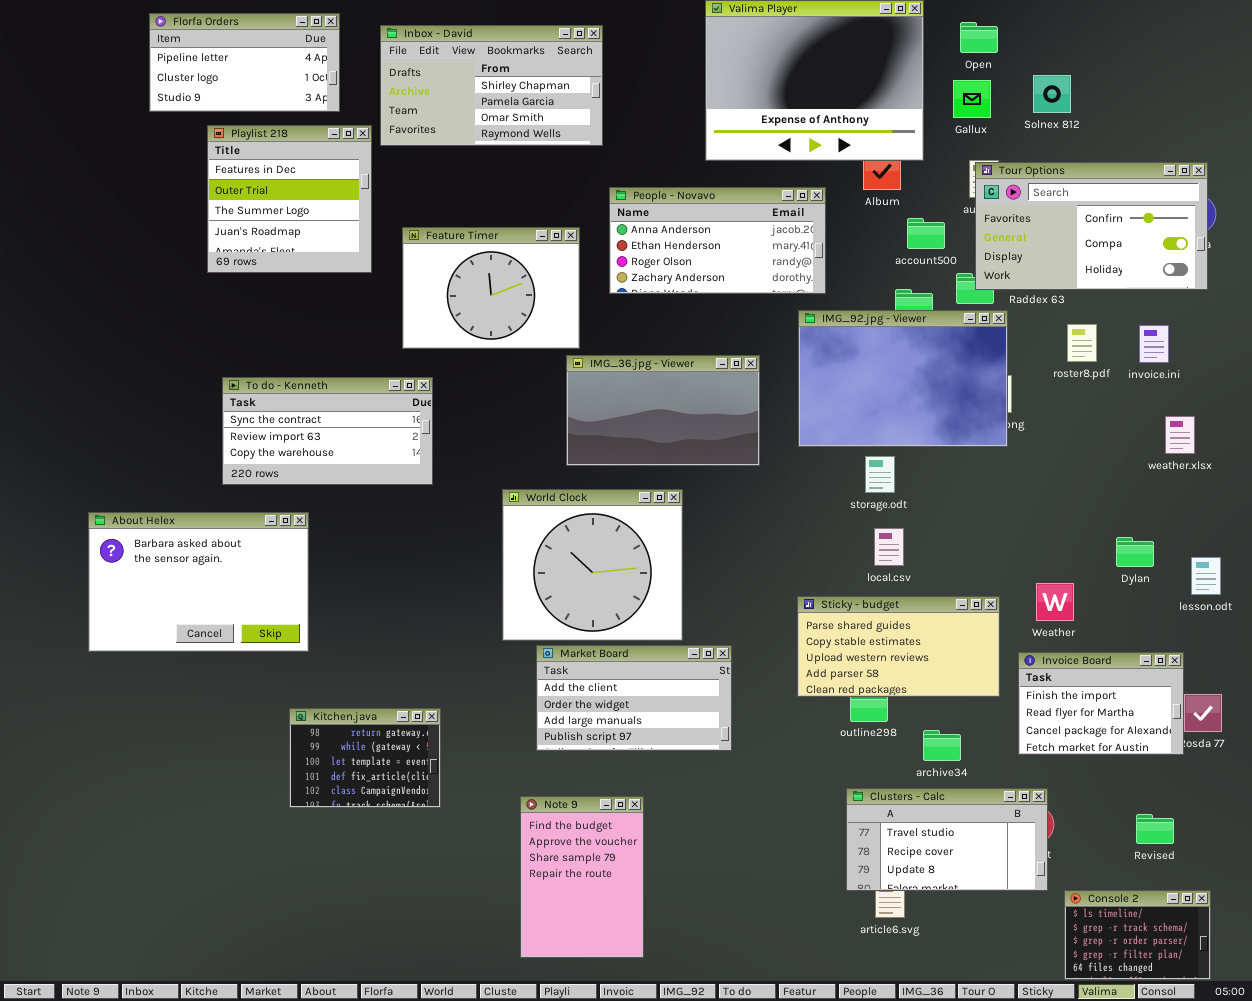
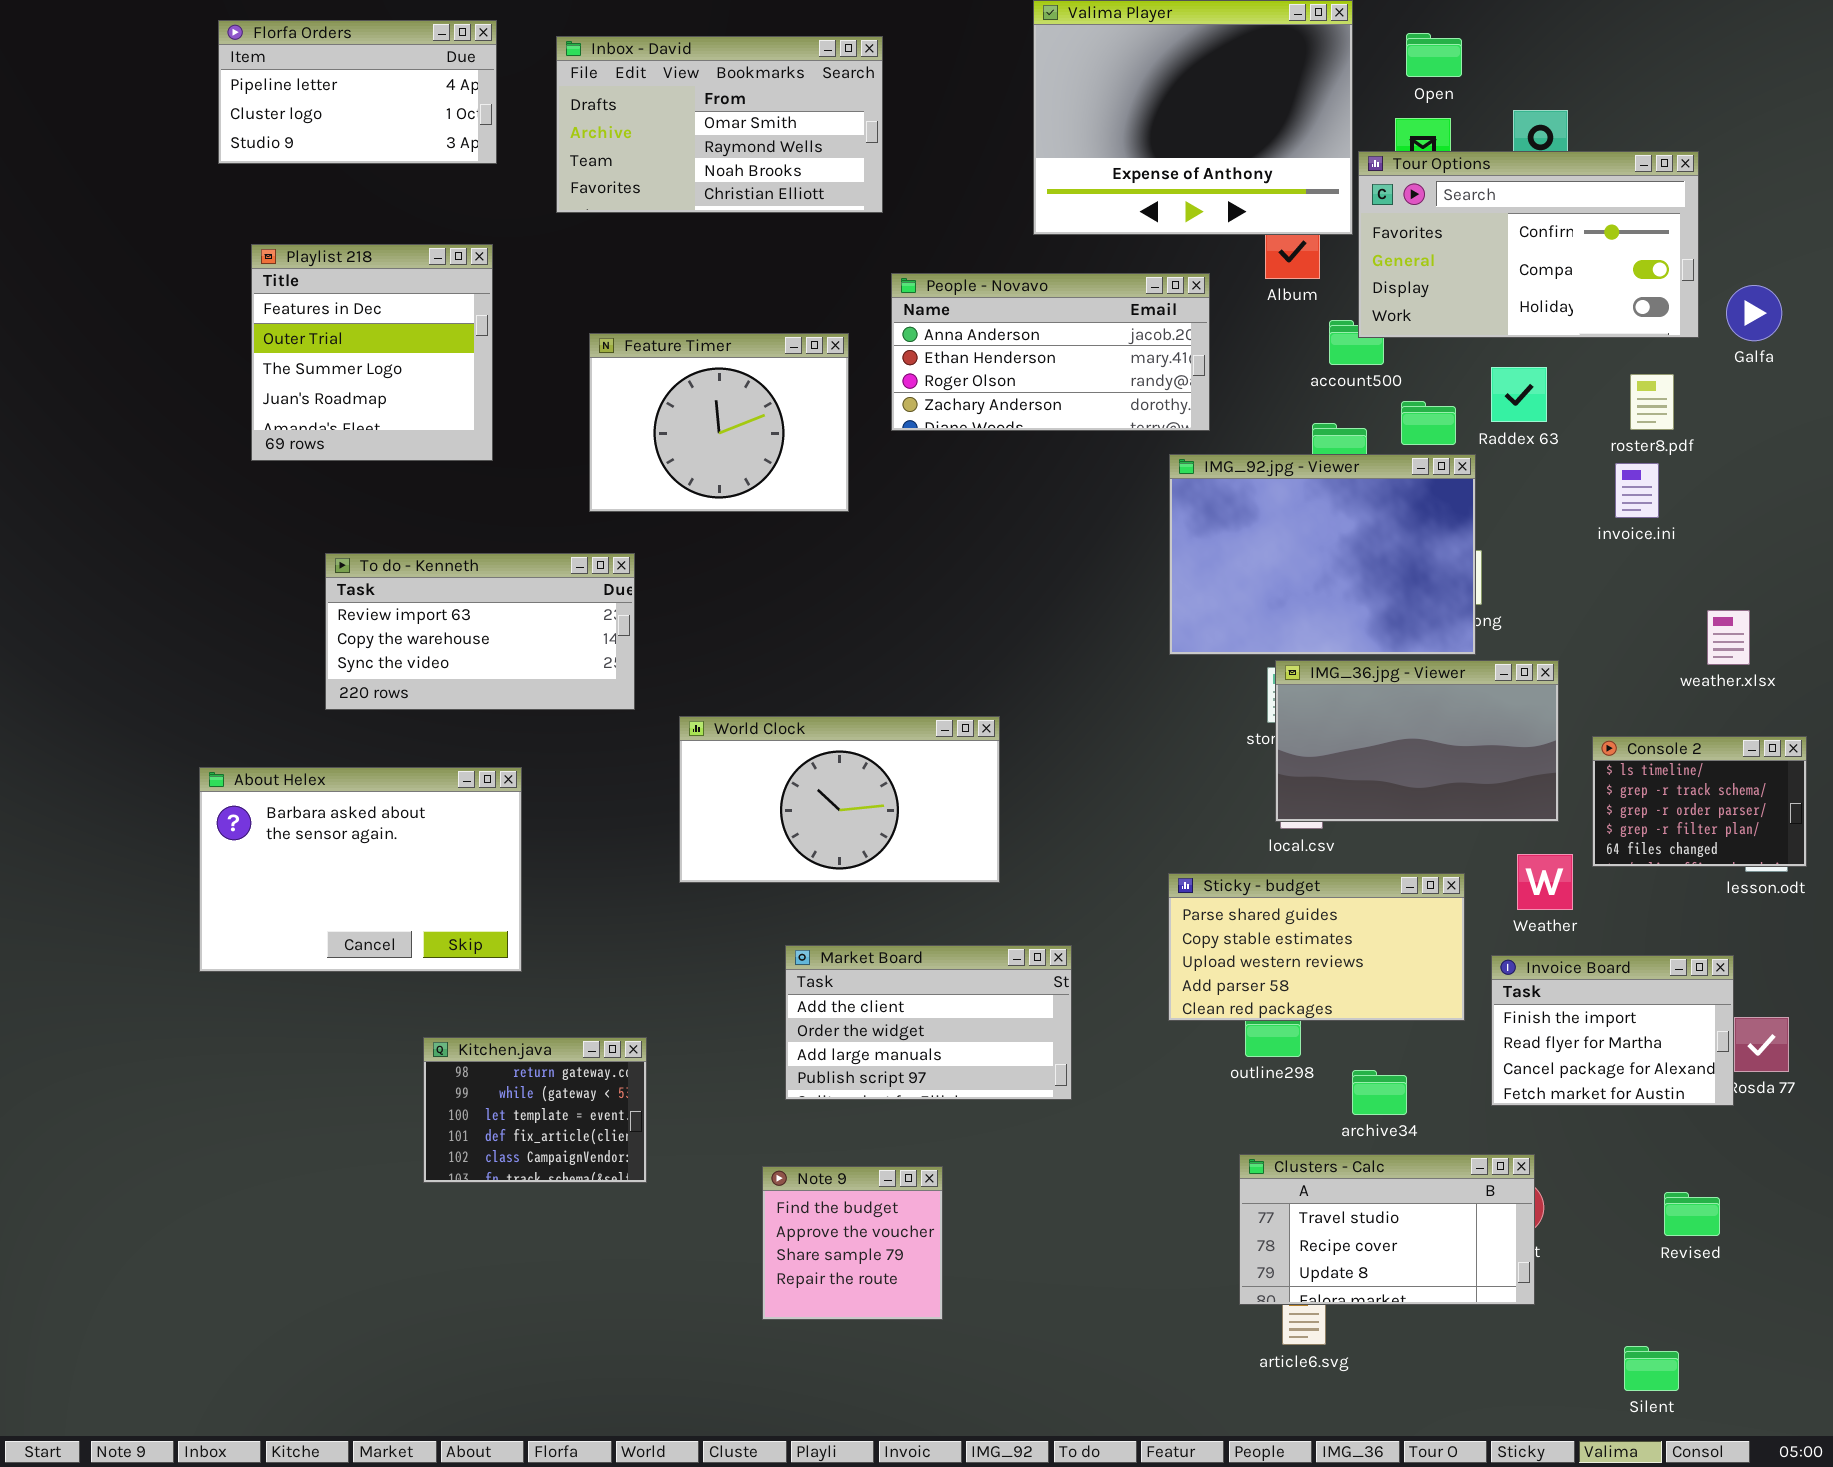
Inbox - David: [380,25,603,146] -> [556,36,883,213], scrolled down 2 rows
Playlist 218: [207,125,372,273] -> [251,244,493,461], moved
Tour Options: [975,162,1208,290] -> [1358,151,1699,338], moved
roster8.pdf: [1067,324,1097,362] -> [1630,374,1674,430], moved
invoice.ini: [1139,325,1169,363] -> [1615,463,1659,518], moved
IMG_36.jpg - Viewer: [566,355,760,466] -> [1275,660,1559,822], moved
To do - Kenneth: [222,377,433,485] -> [325,553,635,710], scrolled down 1 row
World Clock: [502,489,683,641] -> [679,716,1000,883], resized
About Helex: [88,512,309,652] -> [199,767,522,972], moved
Note 9: [520,796,644,958] -> [762,1166,943,1320], resized
Console 2: [1064,890,1211,980] -> [1592,736,1807,867], moved

